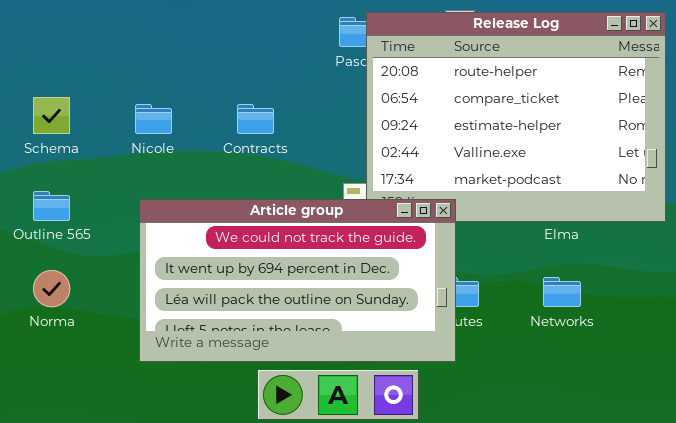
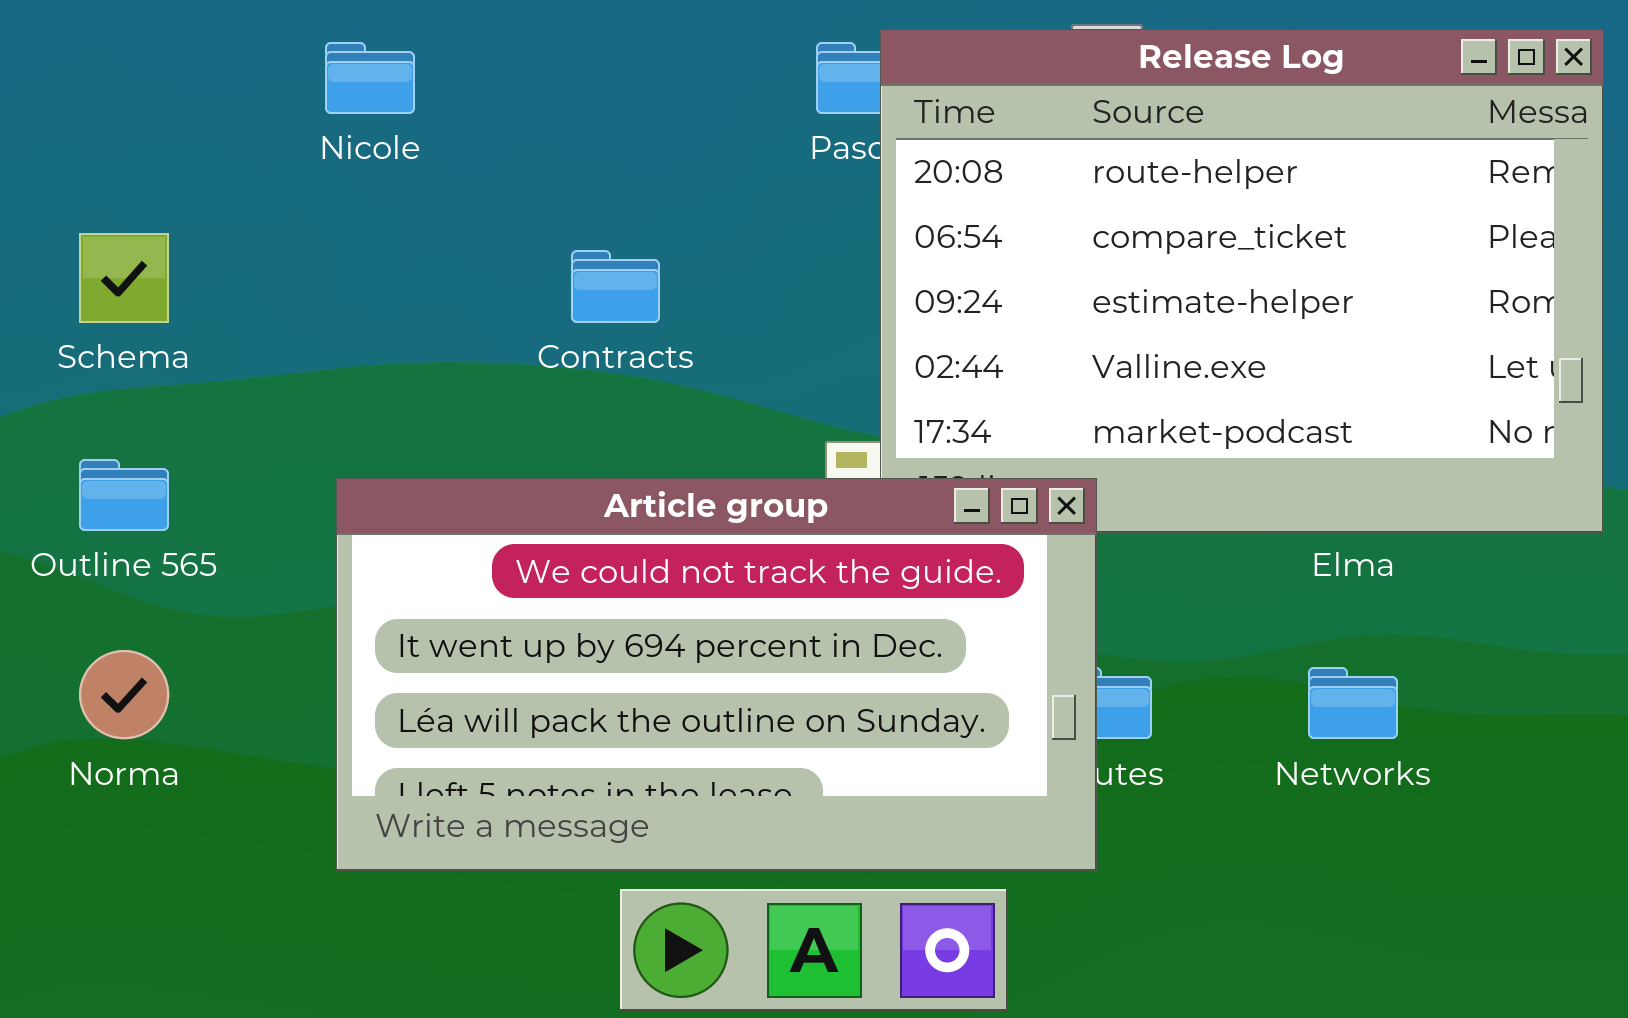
Nicole: [135,104,172,134] -> [325,42,415,114], moved

